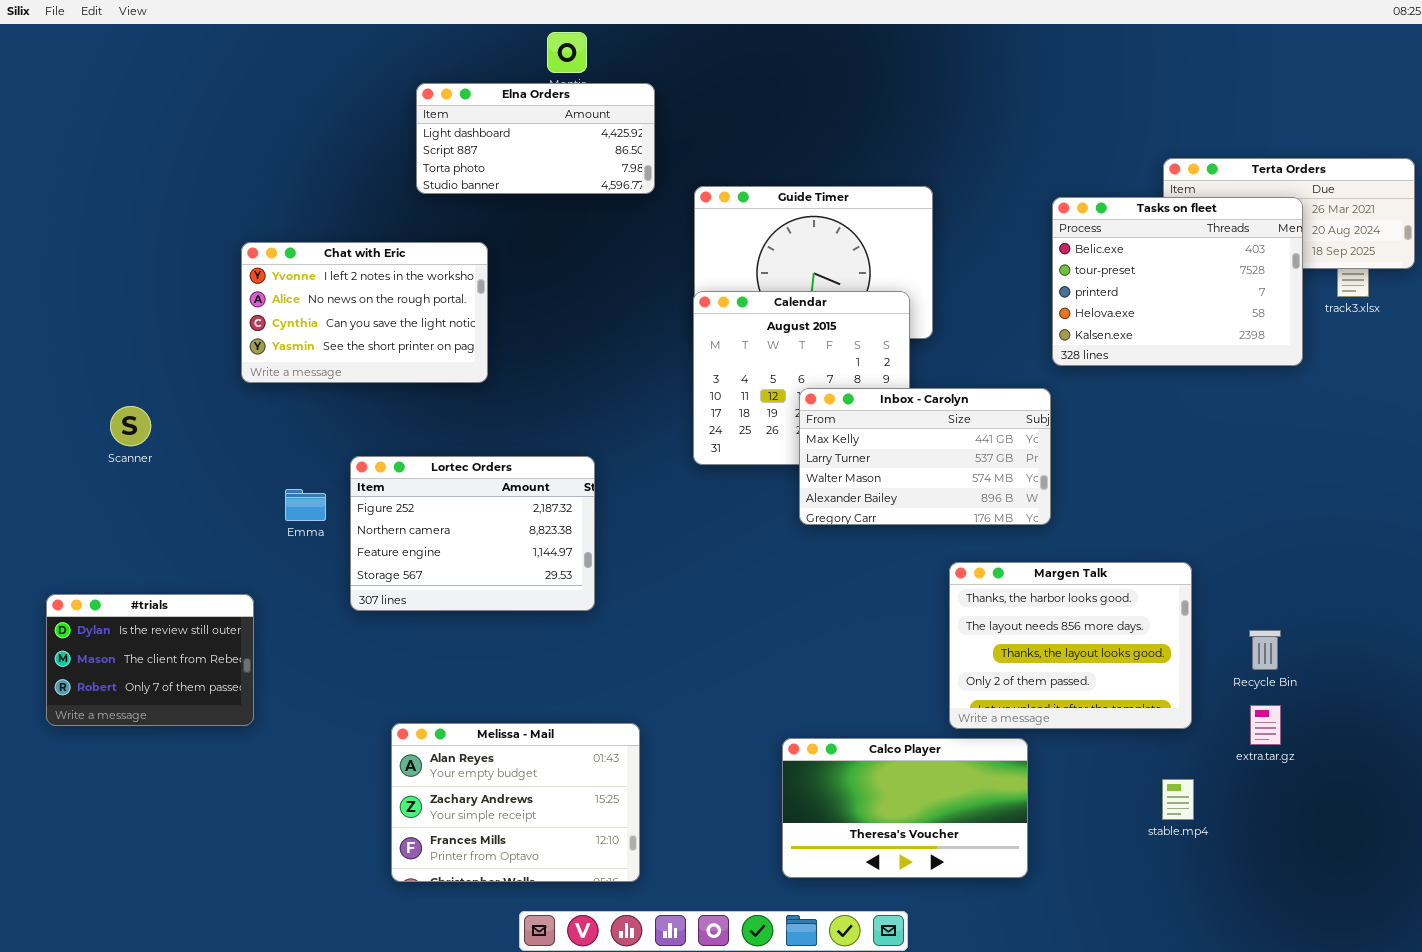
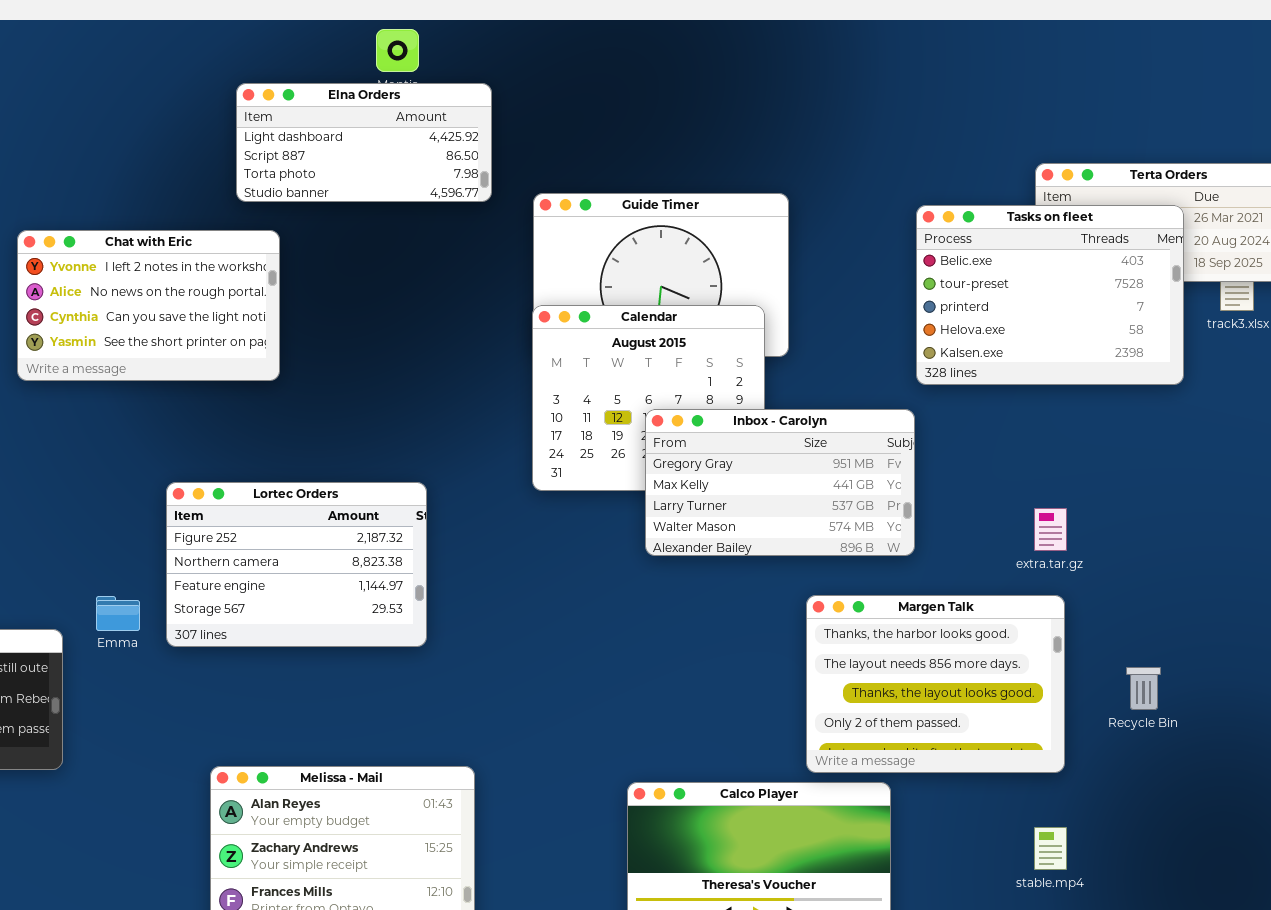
Chat with Eric: [241,242,488,383] -> [17,230,280,381], moved
Inbox - Carolyn: [799,388,1051,525] -> [645,409,915,556], scrolled up 1 row
Emma: [285,489,326,521] -> [96,596,140,631], moved
extra.tar.gz: [1250,705,1281,745] -> [1034,508,1067,551], moved

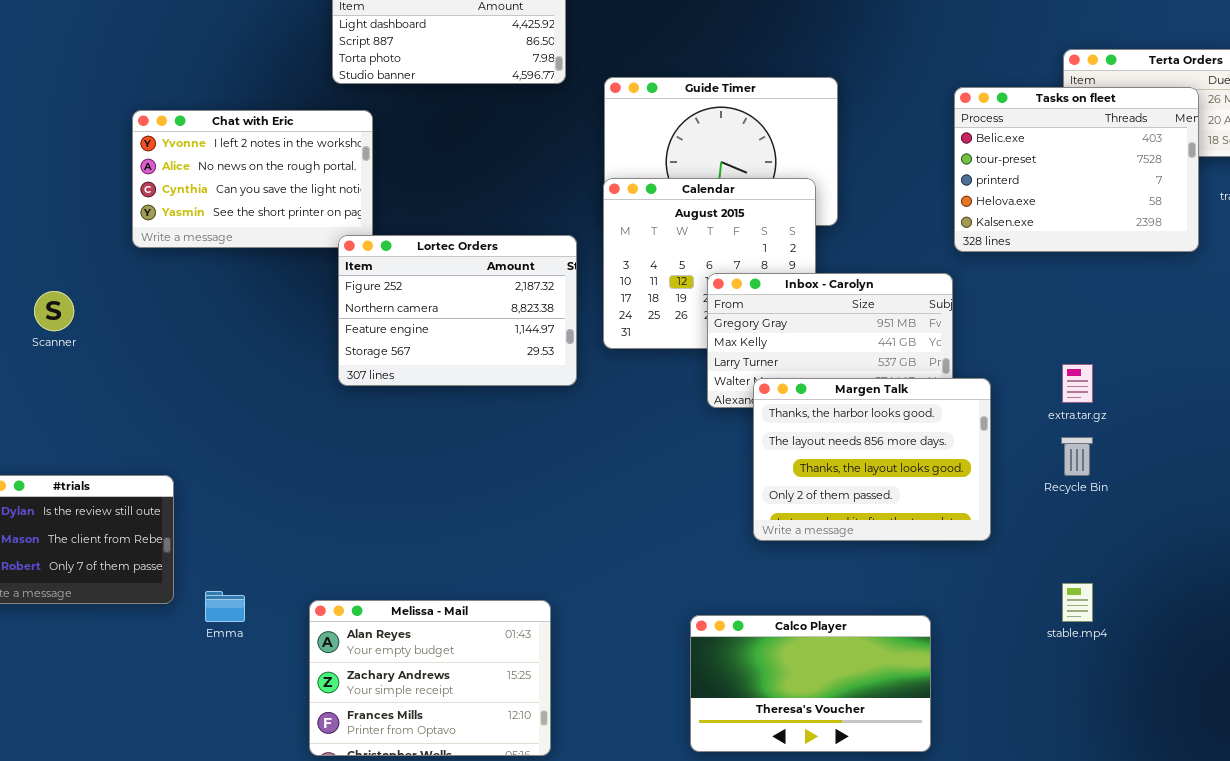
Lortec Orders: [166,482,427,647] -> [338,235,577,386], moved
Margen Talk: [806,595,1065,773] -> [753,378,991,541], moved
Emma: [96,596,140,631] -> [205,591,245,622], moved
Recycle Bin: [1126,667,1161,710] -> [1061,437,1093,476], moved
stable.mp4: [1034,827,1067,870] -> [1062,583,1093,622], moved

